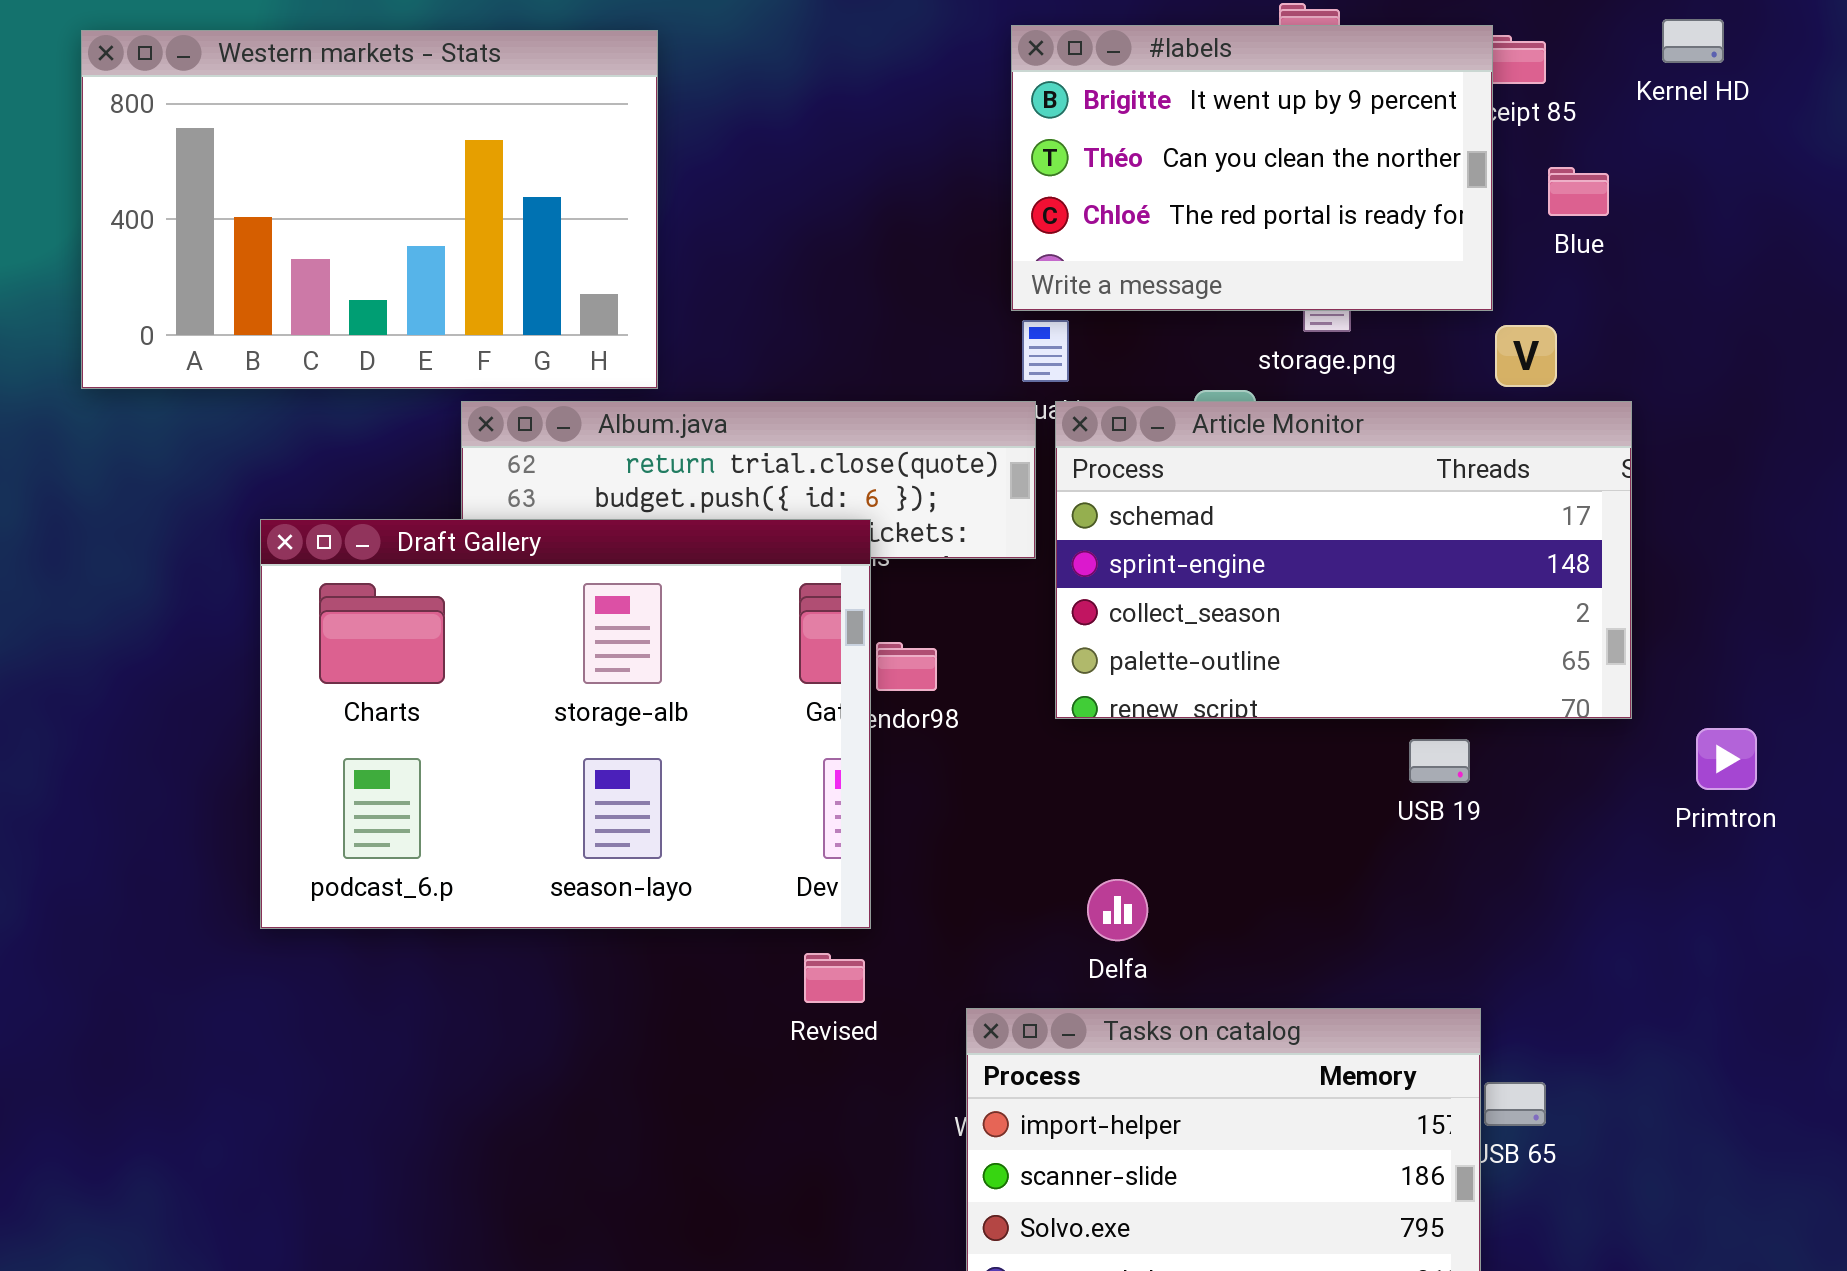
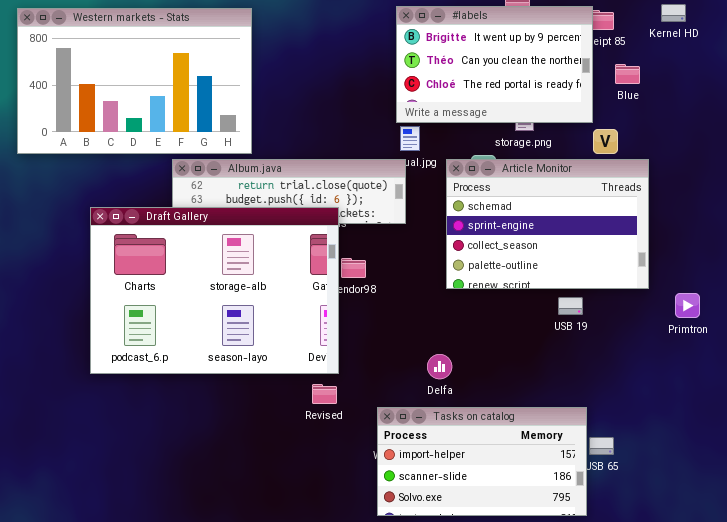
Article Monitor: [1055,401,1632,719] -> [446,159,649,289], resized

